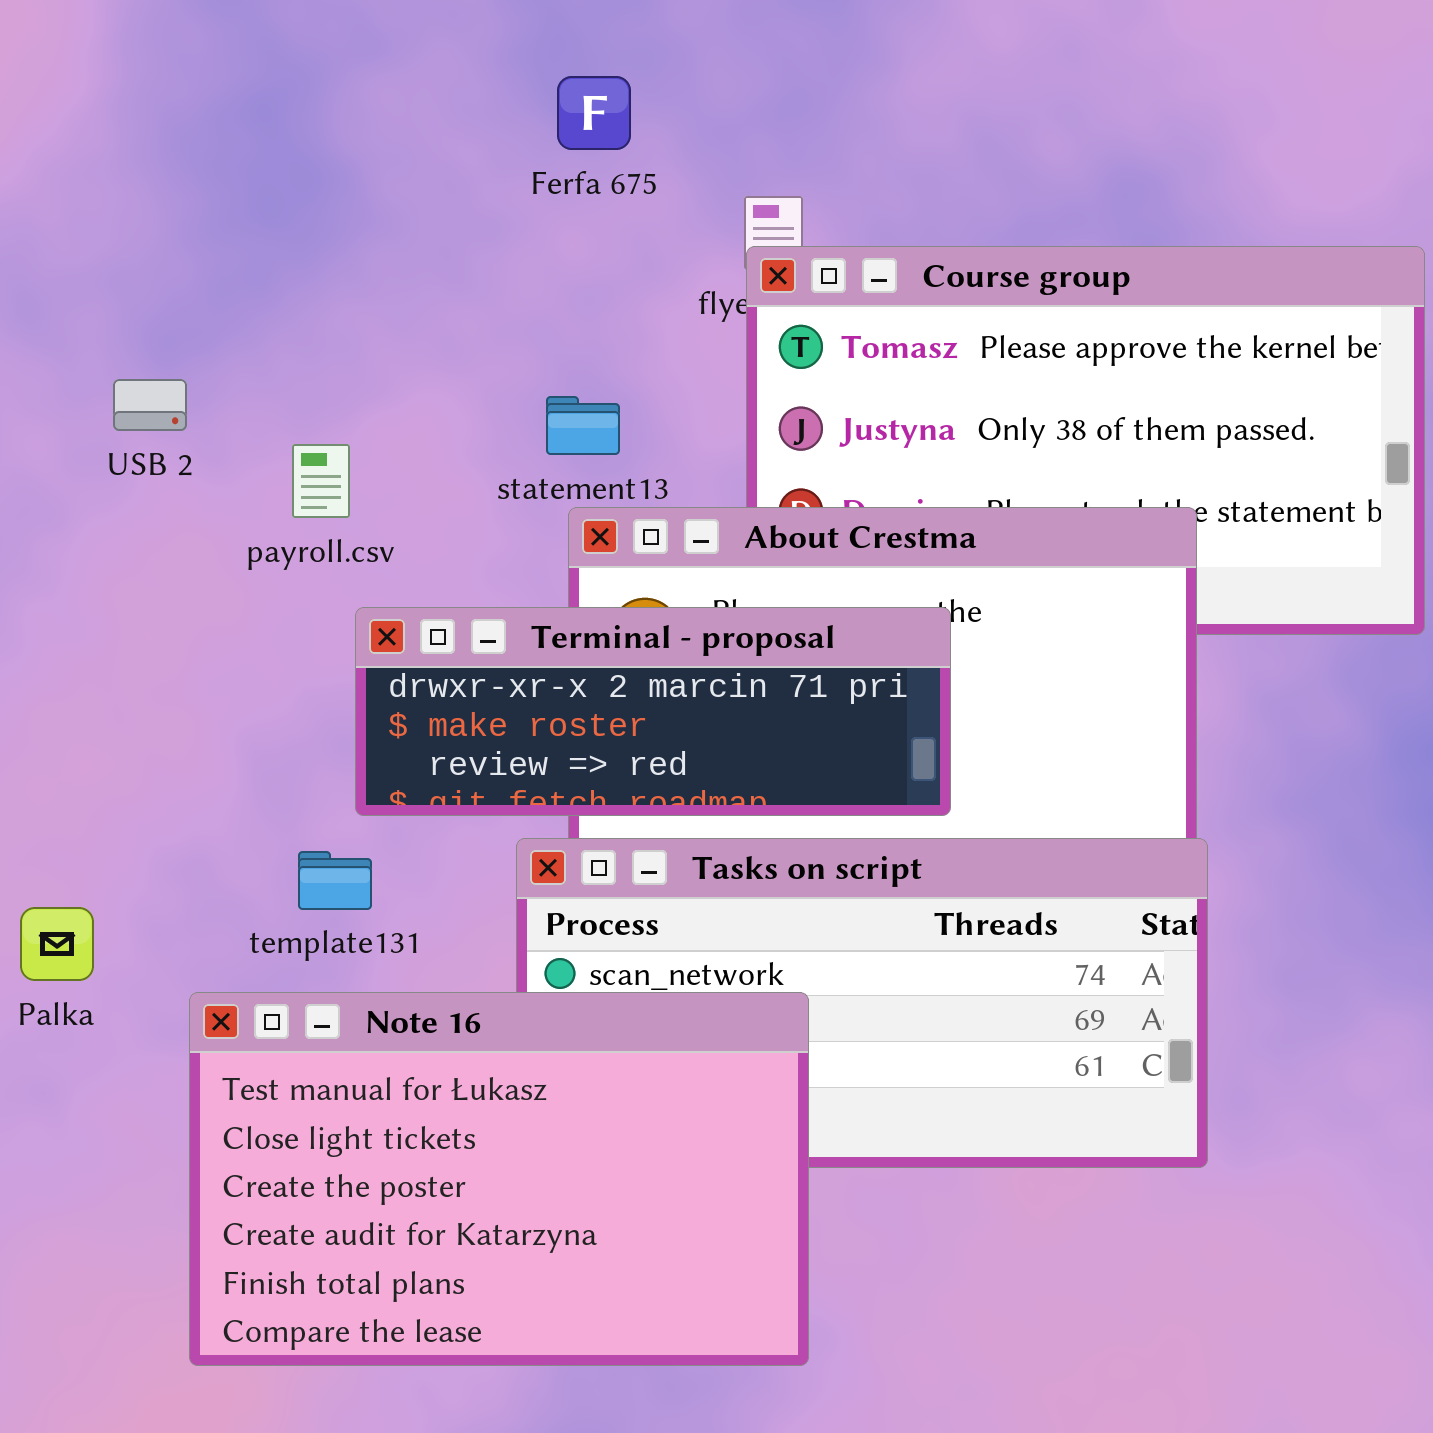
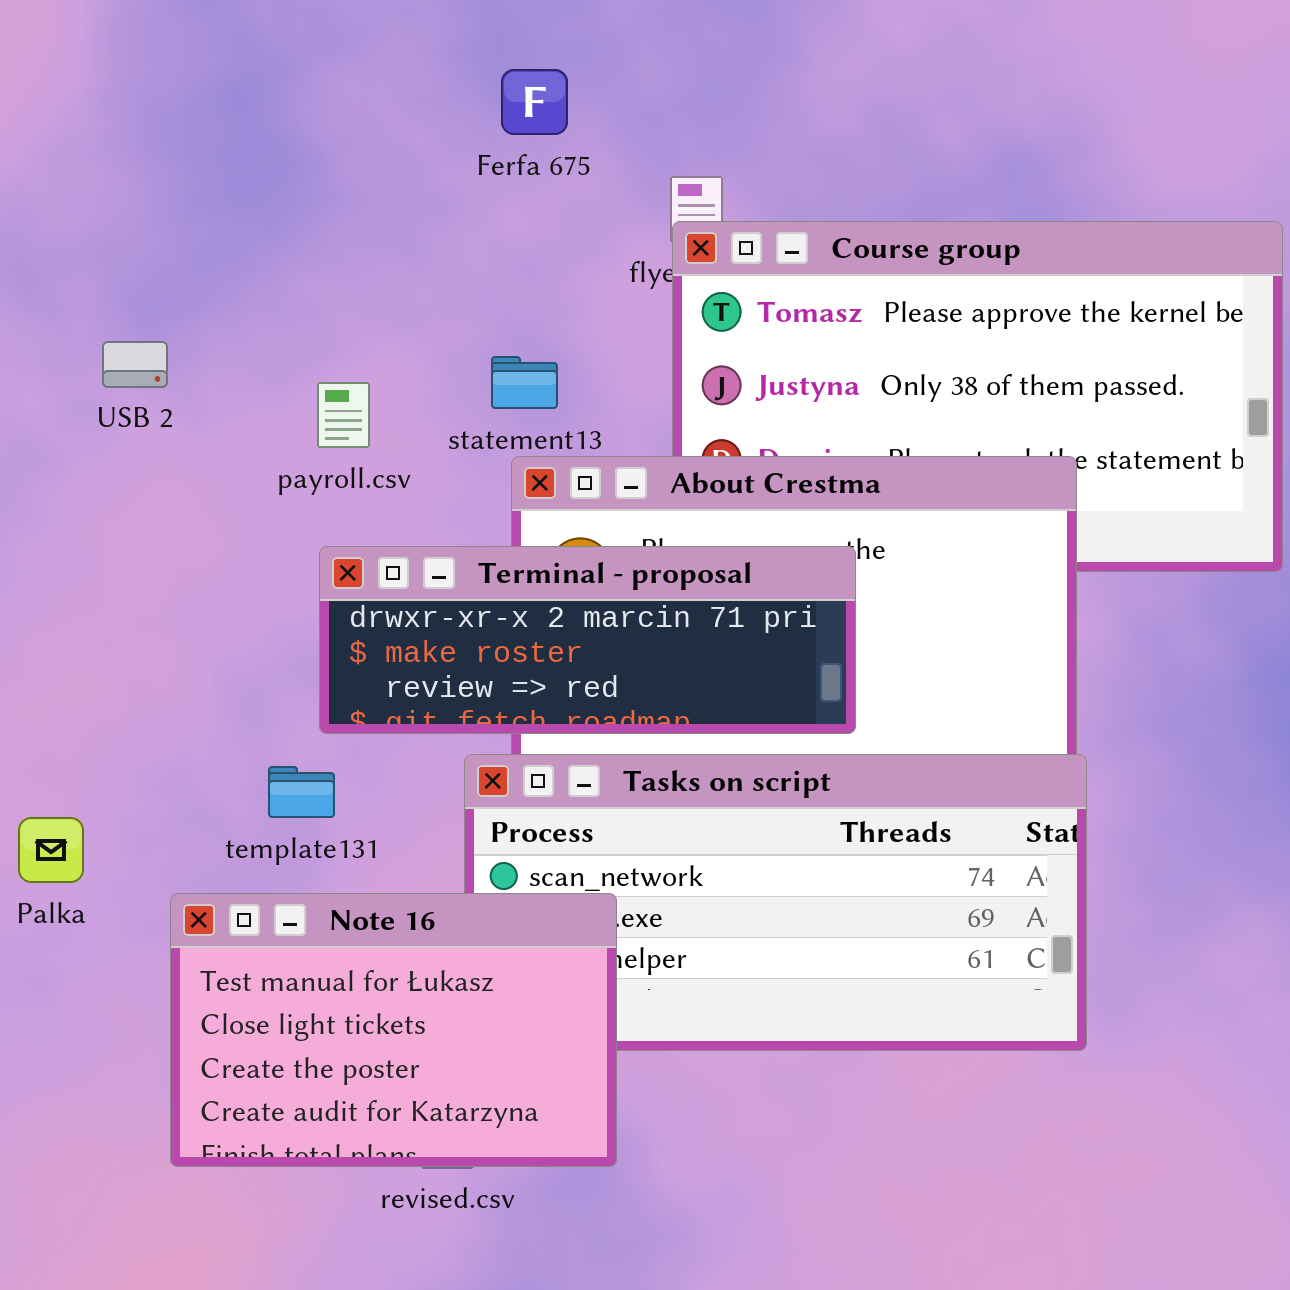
payroll.csv: [292,444,350,518] -> [317,382,370,448], moved
Note 16: [189,992,809,1366] -> [170,893,617,1167], resized

